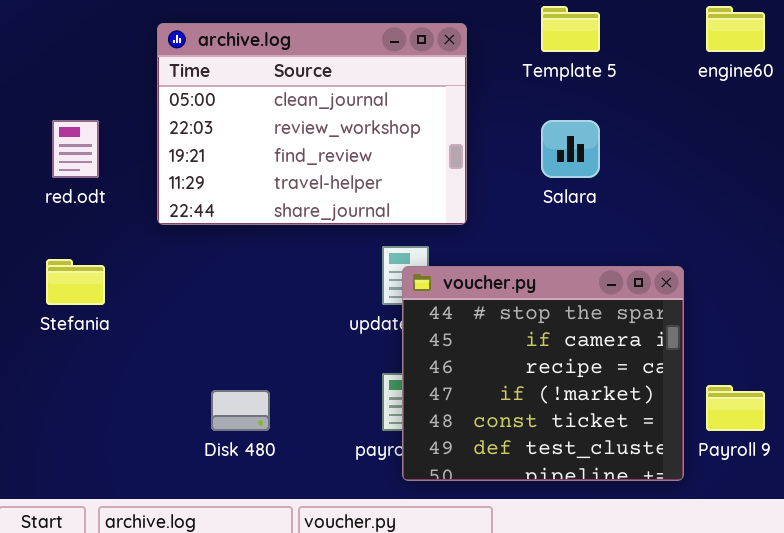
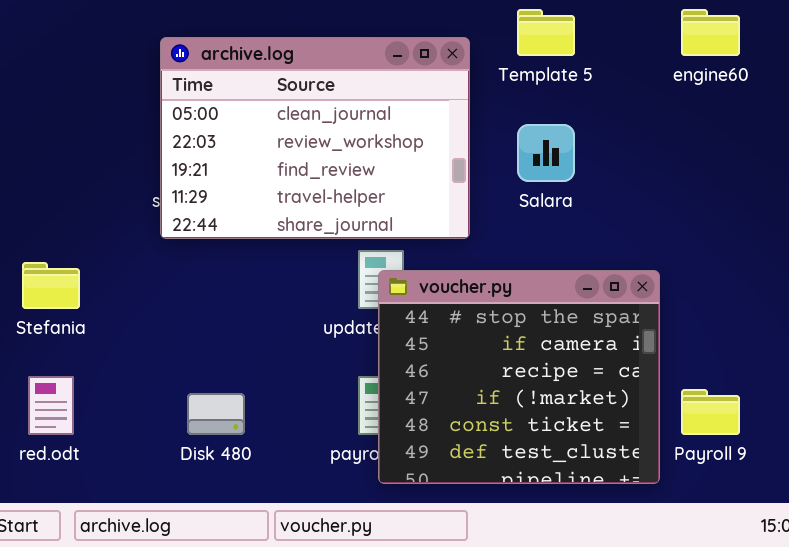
archive.log: [157,23,467,225] -> [160,37,470,239], moved
red.odt: [52,120,99,178] -> [28,376,74,435], moved

